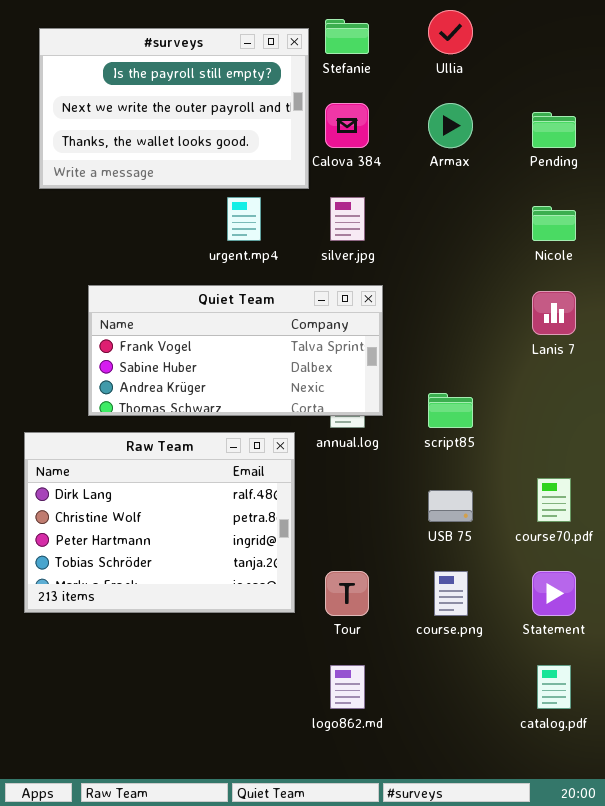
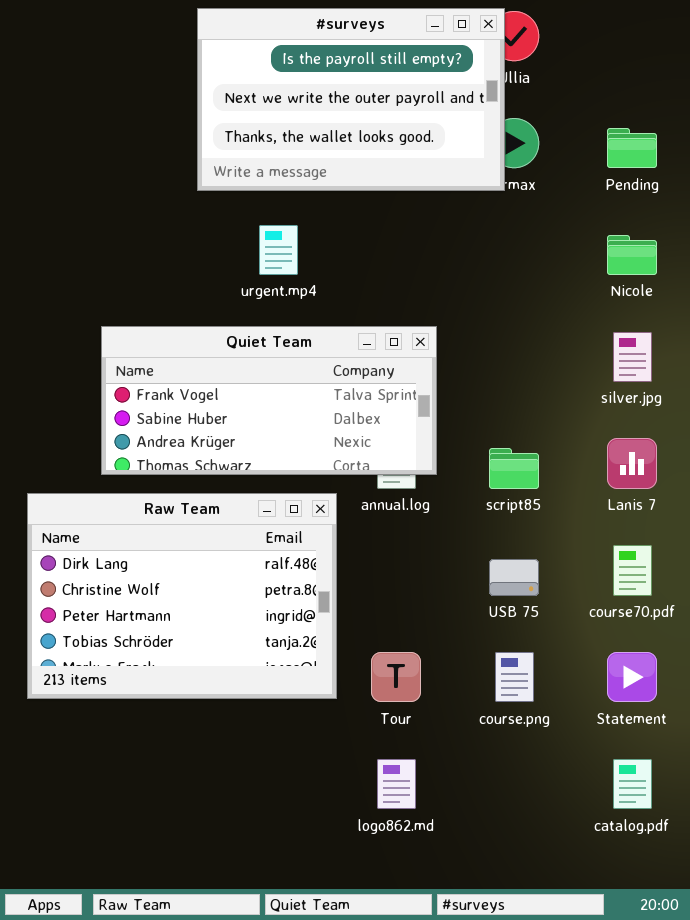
#surveys: [39,28,309,189] -> [197,8,505,191], moved
silver.jpg: [330,197,365,241] -> [613,332,652,382], moved
Lanis 7: [532,291,576,335] -> [607,438,657,489], moved

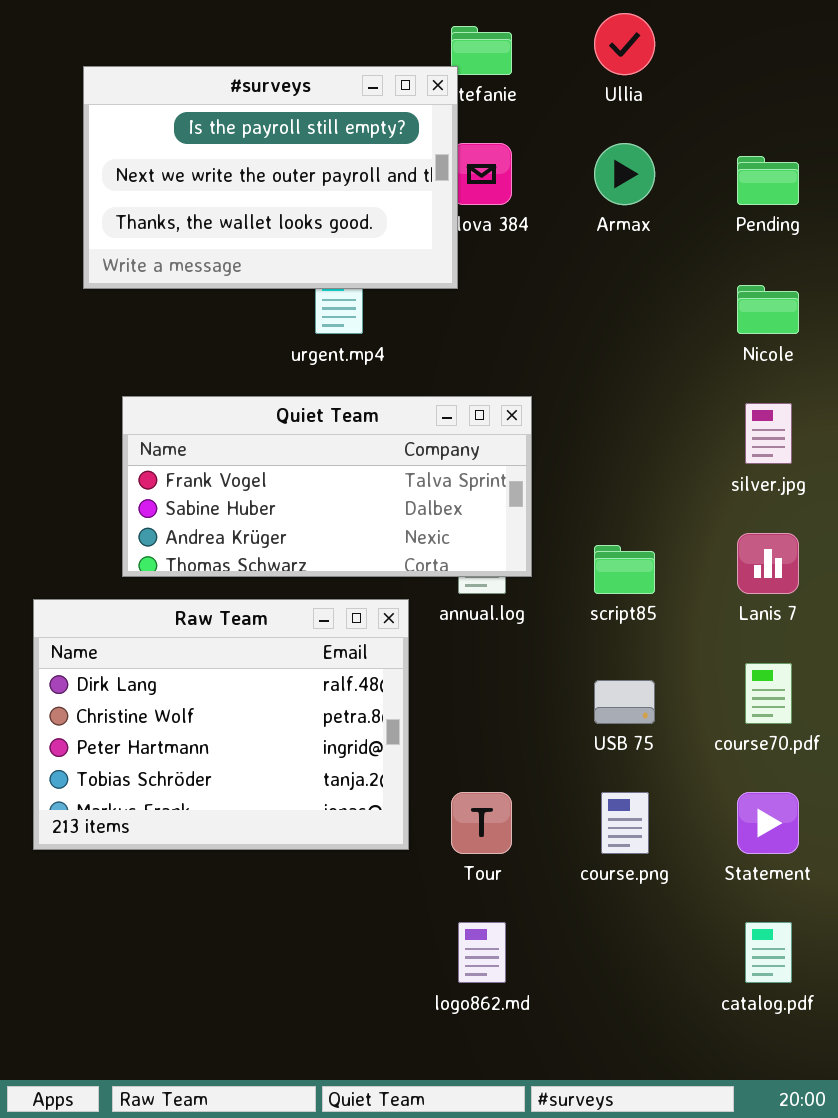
#surveys: [197,8,505,191] -> [83,66,458,289], moved

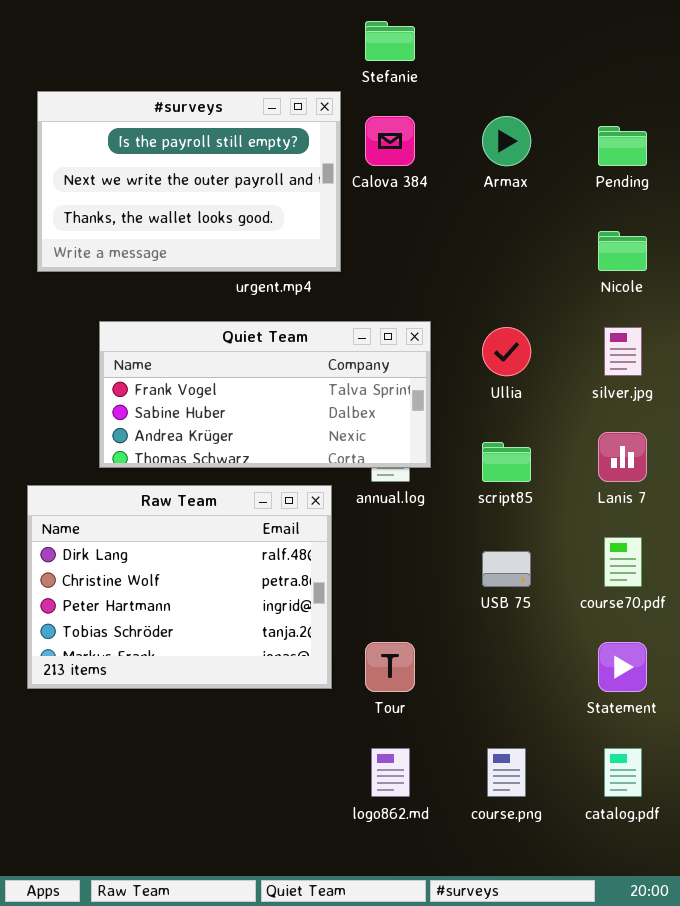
Ullia: [594,13,655,75] -> [482,327,531,376], moved
#surveys: [83,66,458,289] -> [37,91,341,272], moved
course.png: [601,792,649,854] -> [487,748,526,797], moved

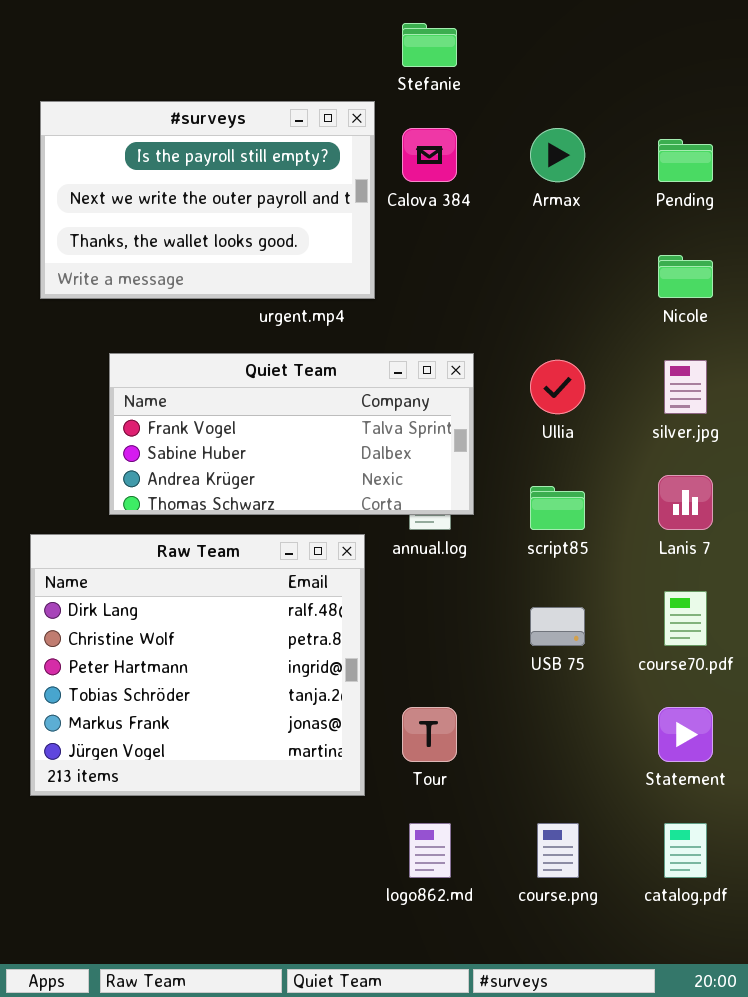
Raw Team: [27,485,332,689] -> [30,534,365,796], resized

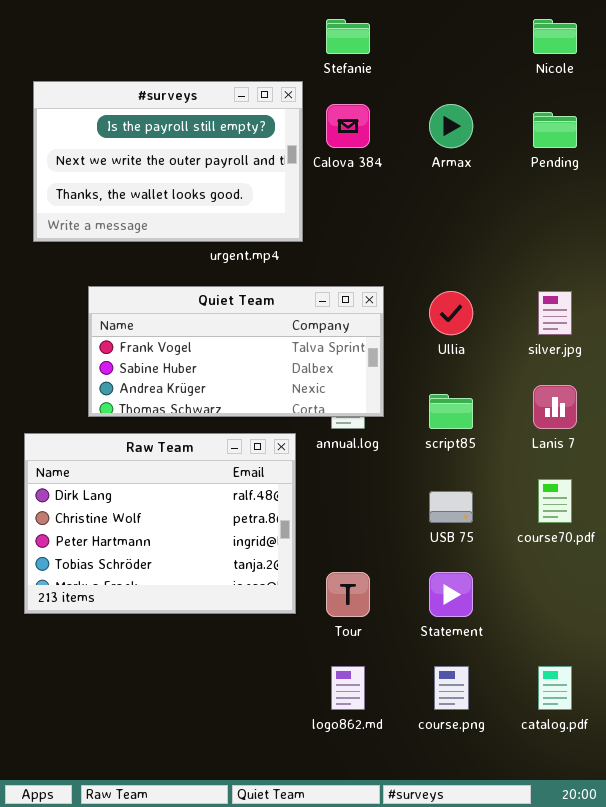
Nicole: [658,255,713,298] -> [533,19,577,54], moved
Raw Team: [30,534,365,796] -> [24,433,296,614], resized
Statement: [658,707,713,762] -> [429,572,473,617], moved

